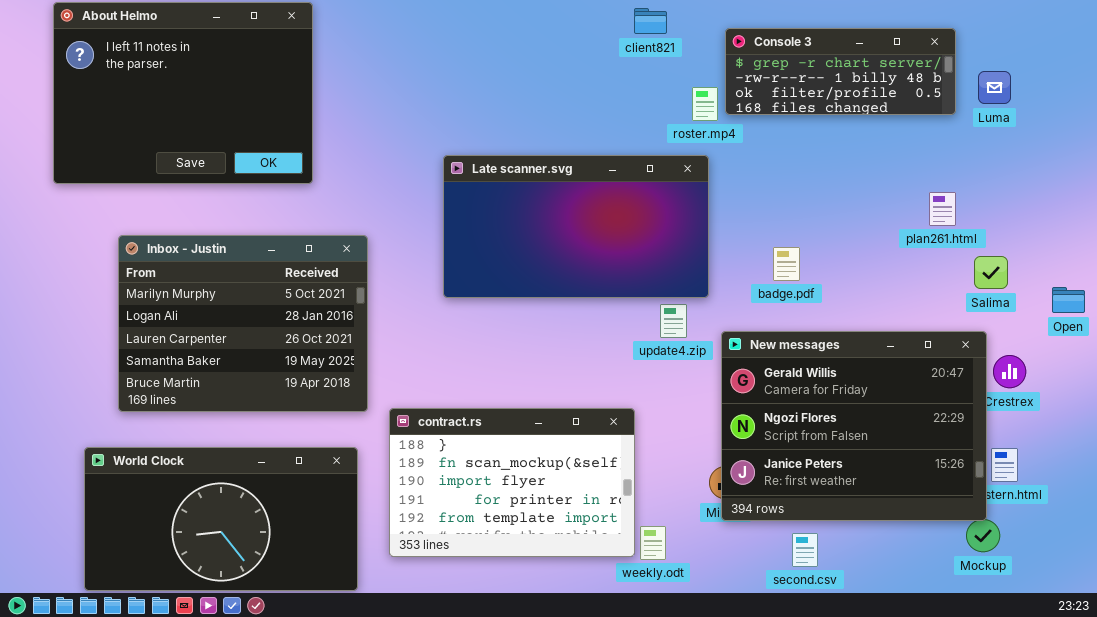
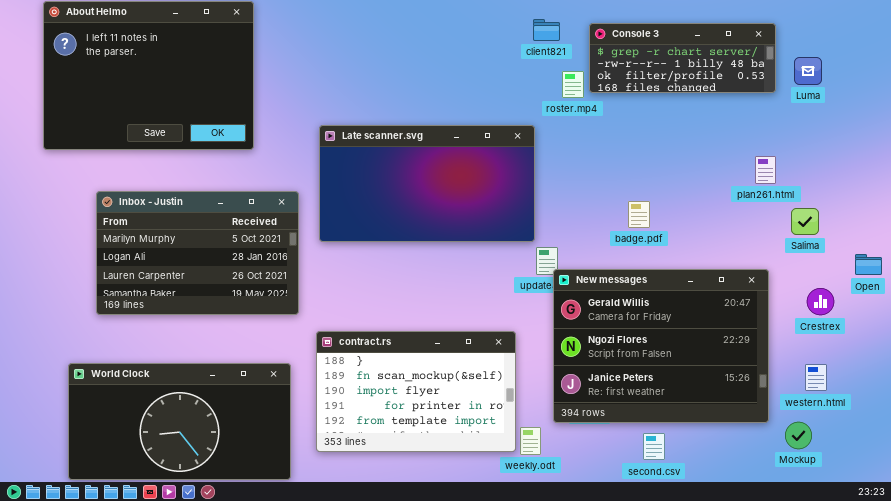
client821: [634,8,667,34] -> [533,19,560,41], moved
Late scanner.svg: [443,155,709,298] -> [319,125,535,242], moved
Inbox - Justin: [118,235,368,412] -> [96,191,299,315], resized
Open: [1052,287,1085,313] -> [855,254,882,275], moved
New messages: [721,331,987,521] -> [553,269,769,423], moved

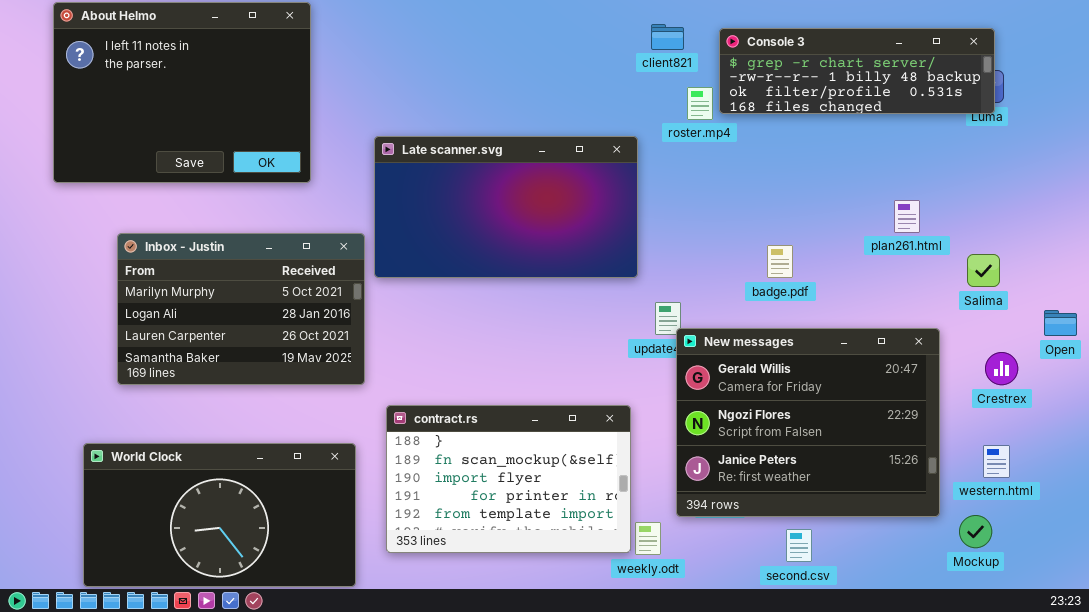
Console 3: [589,23,776,93] -> [719,28,995,114], resized
Late scanner.svg: [319,125,535,242] -> [374,136,638,278], moved
plan261.html: [755,156,776,184] -> [894,200,920,233], moved

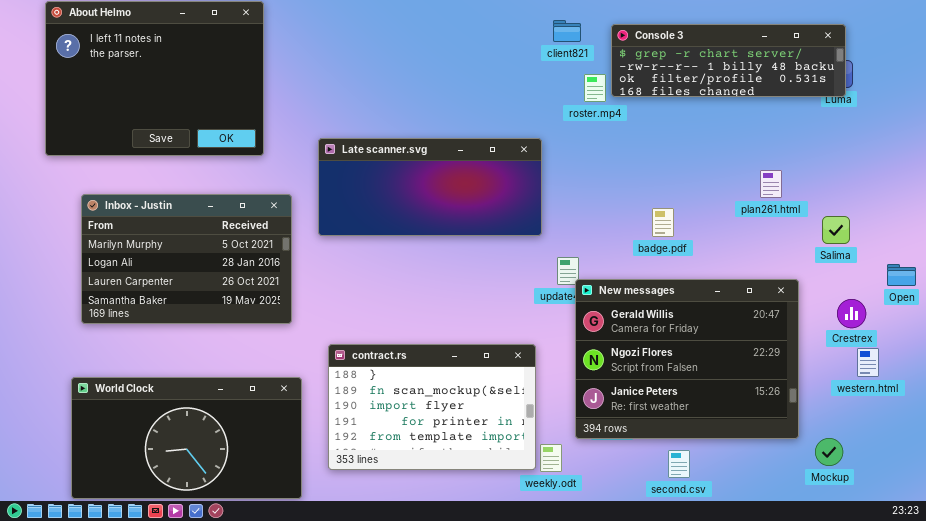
Late scanner.svg: [374,136,638,278] -> [318,138,542,236], resized
Inbox - Justin: [117,233,365,385] -> [81,194,292,324], moved
western.html: [983,445,1010,478] -> [857,348,879,377], moved

